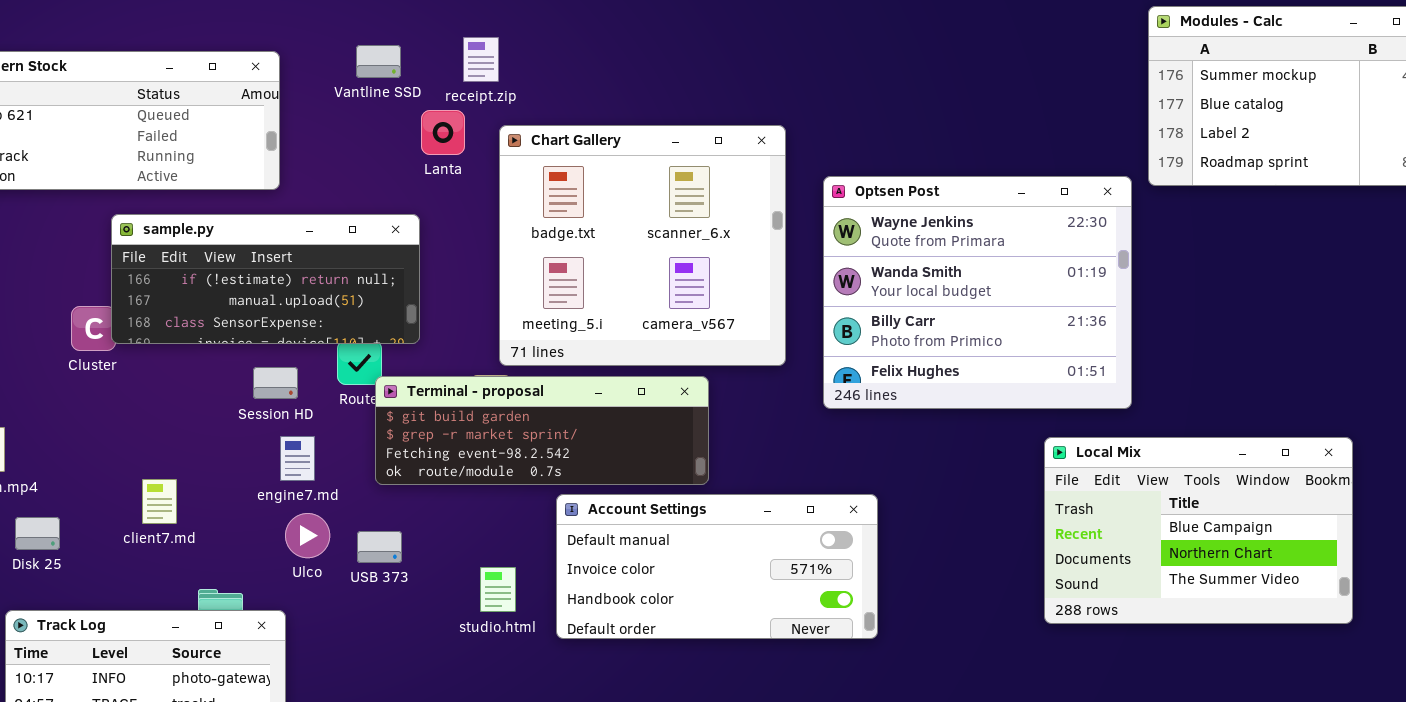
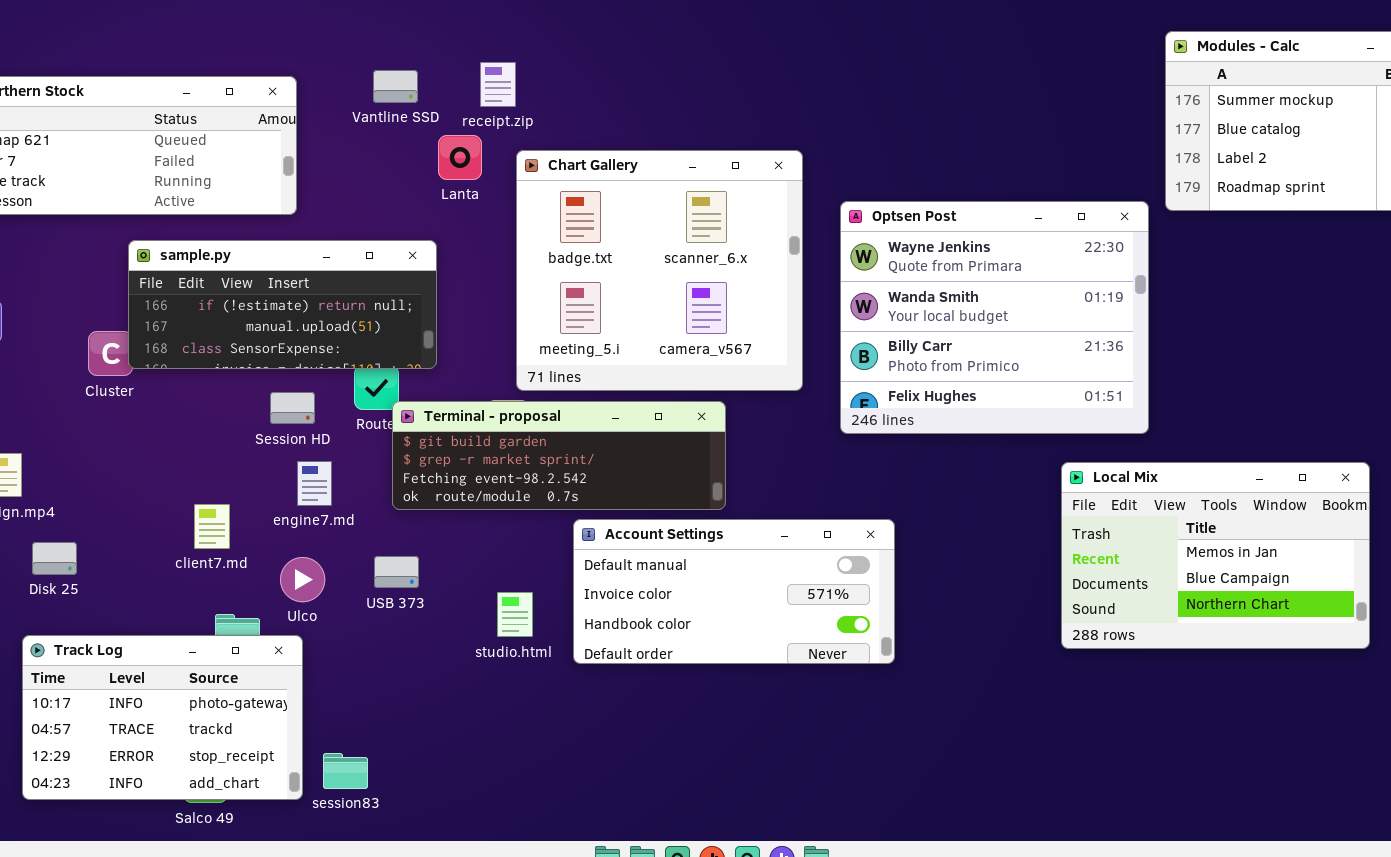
Local Mix: [1044,437,1353,624] -> [1061,462,1370,649], scrolled up 1 row
client7.md: [142,479,177,524] -> [194,504,230,549], moved
Ulco: [285,513,330,558] -> [280,557,325,602], moved

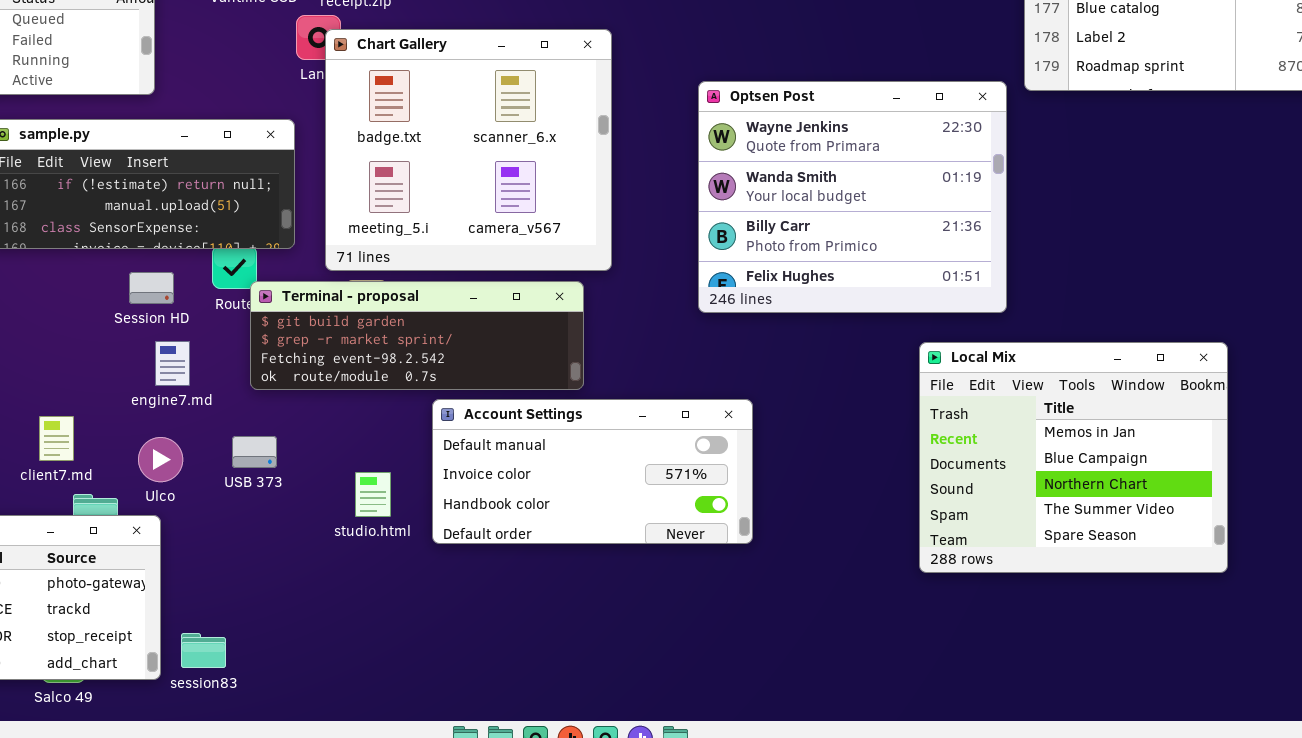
Chart Gallery: [516,150,803,391] -> [325,29,612,271], moved
Local Mix: [1061,462,1370,649] -> [919,342,1228,573], resized
client7.md: [194,504,230,549] -> [39,416,74,461], moved

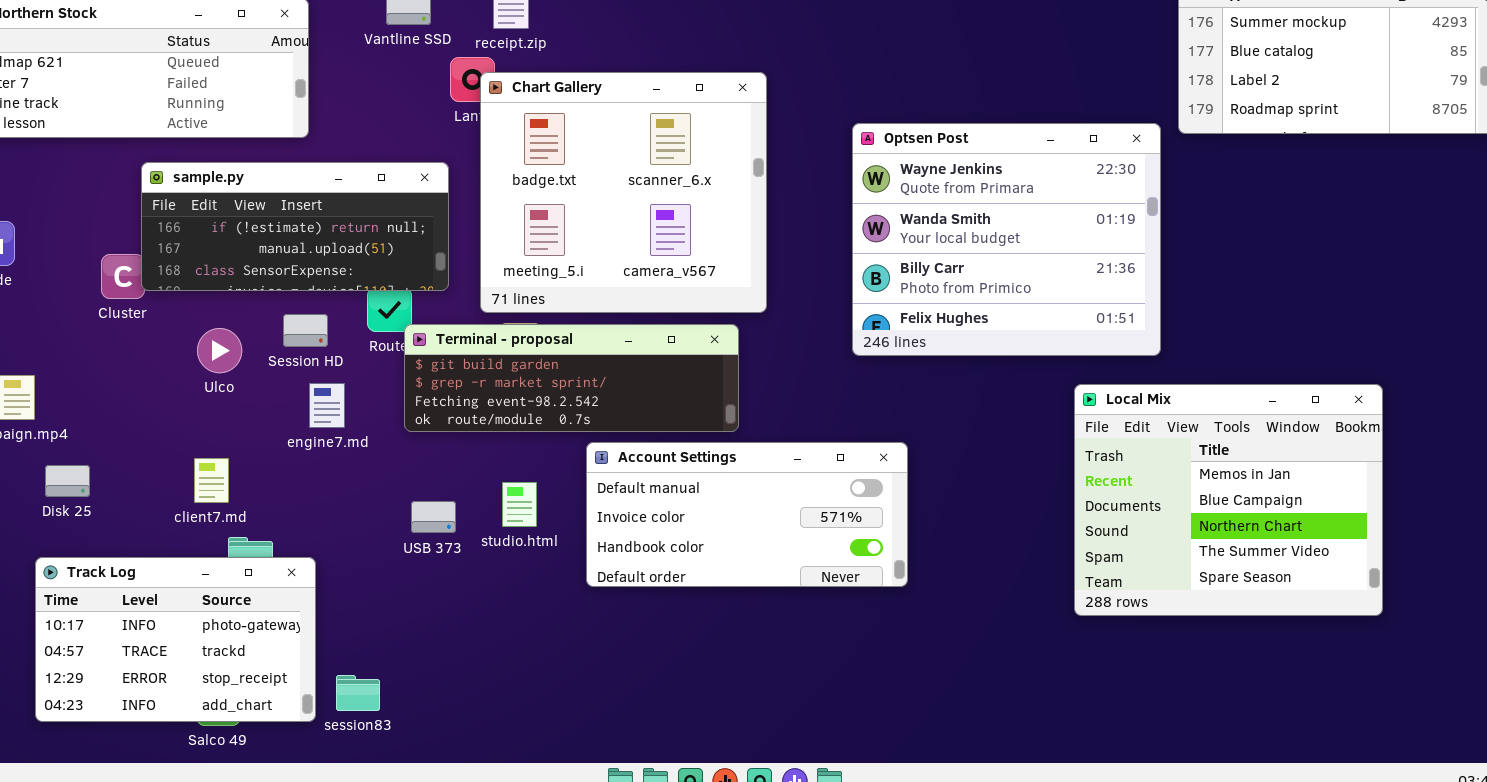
USB 373: [232,436,277,468] -> [411,501,456,533], moved
Ulco: [138,437,183,482] -> [197,328,242,373], moved
studio.html: [355,472,391,517] -> [502,482,537,527], moved

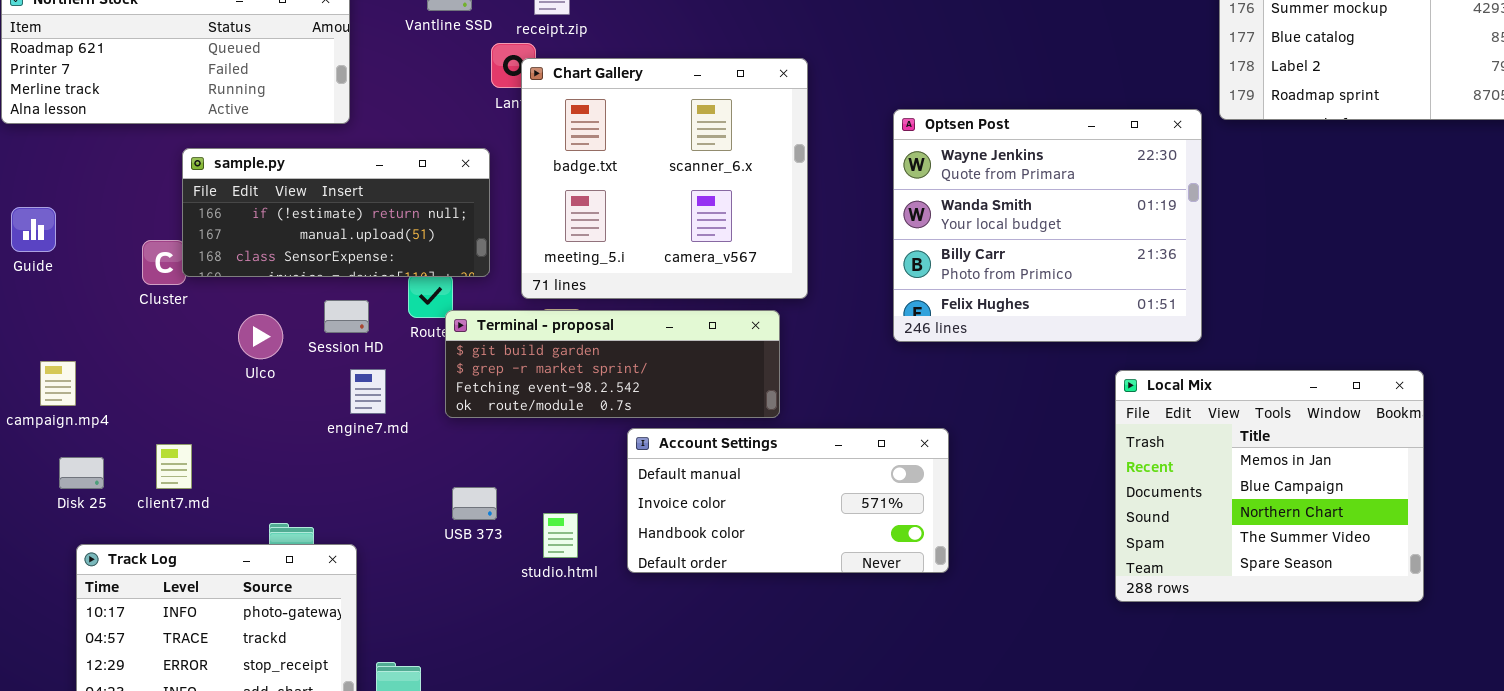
client7.md: [194,458,229,503] -> [156,444,192,489], moved
Disk 25: [45,465,90,497] -> [59,457,104,489], moved
studio.html: [502,482,537,527] -> [543,513,578,558], moved

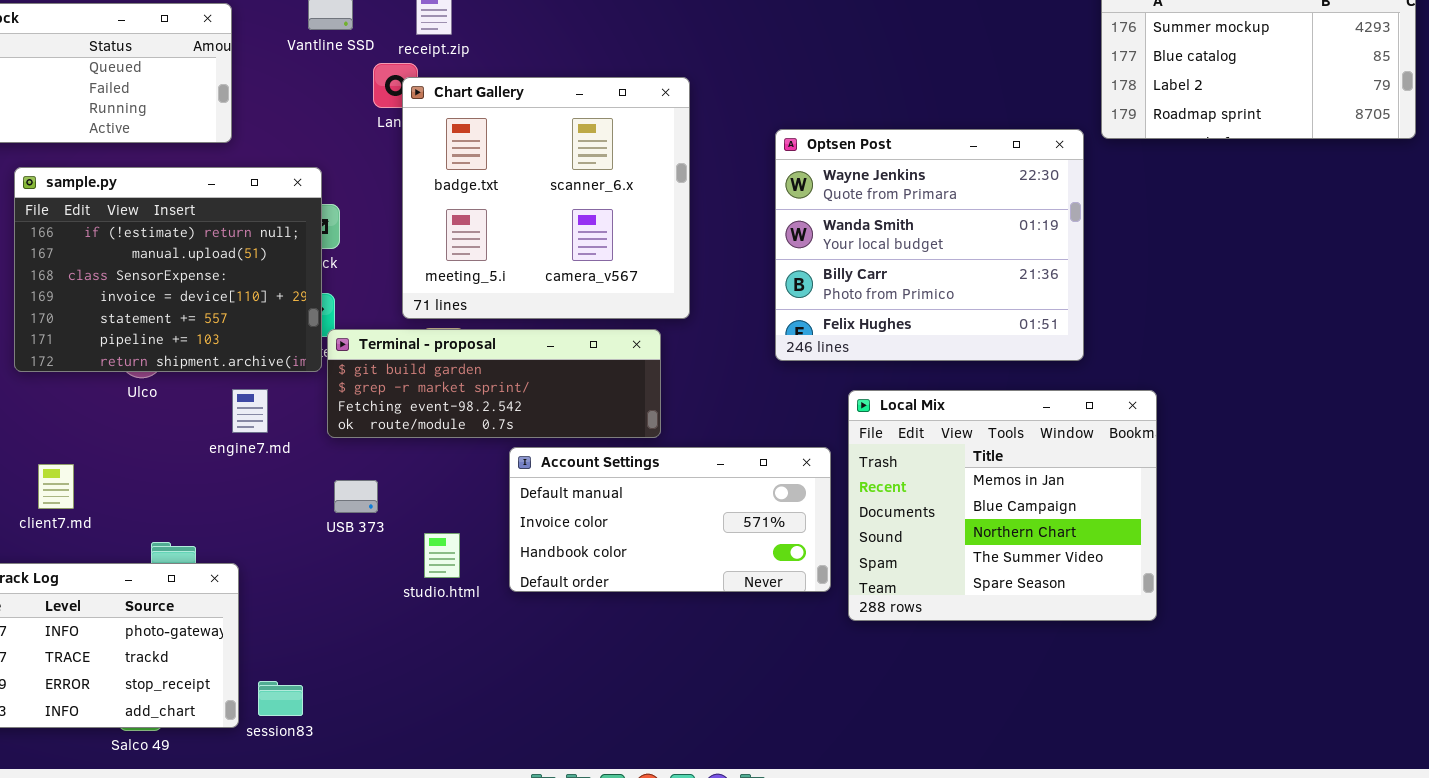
sample.py: [182,148,490,277] -> [14,167,322,372], moved, resized
Local Mix: [1115,370,1424,602] -> [848,390,1157,621], moved
USB 373: [452,487,497,520] -> [334,480,378,513], moved

